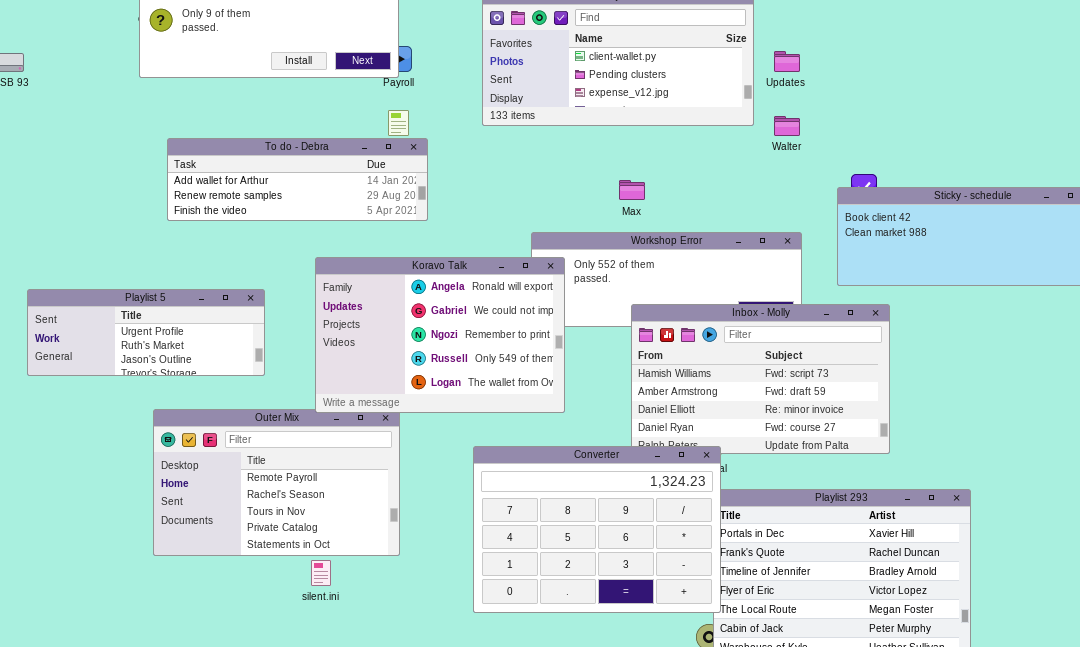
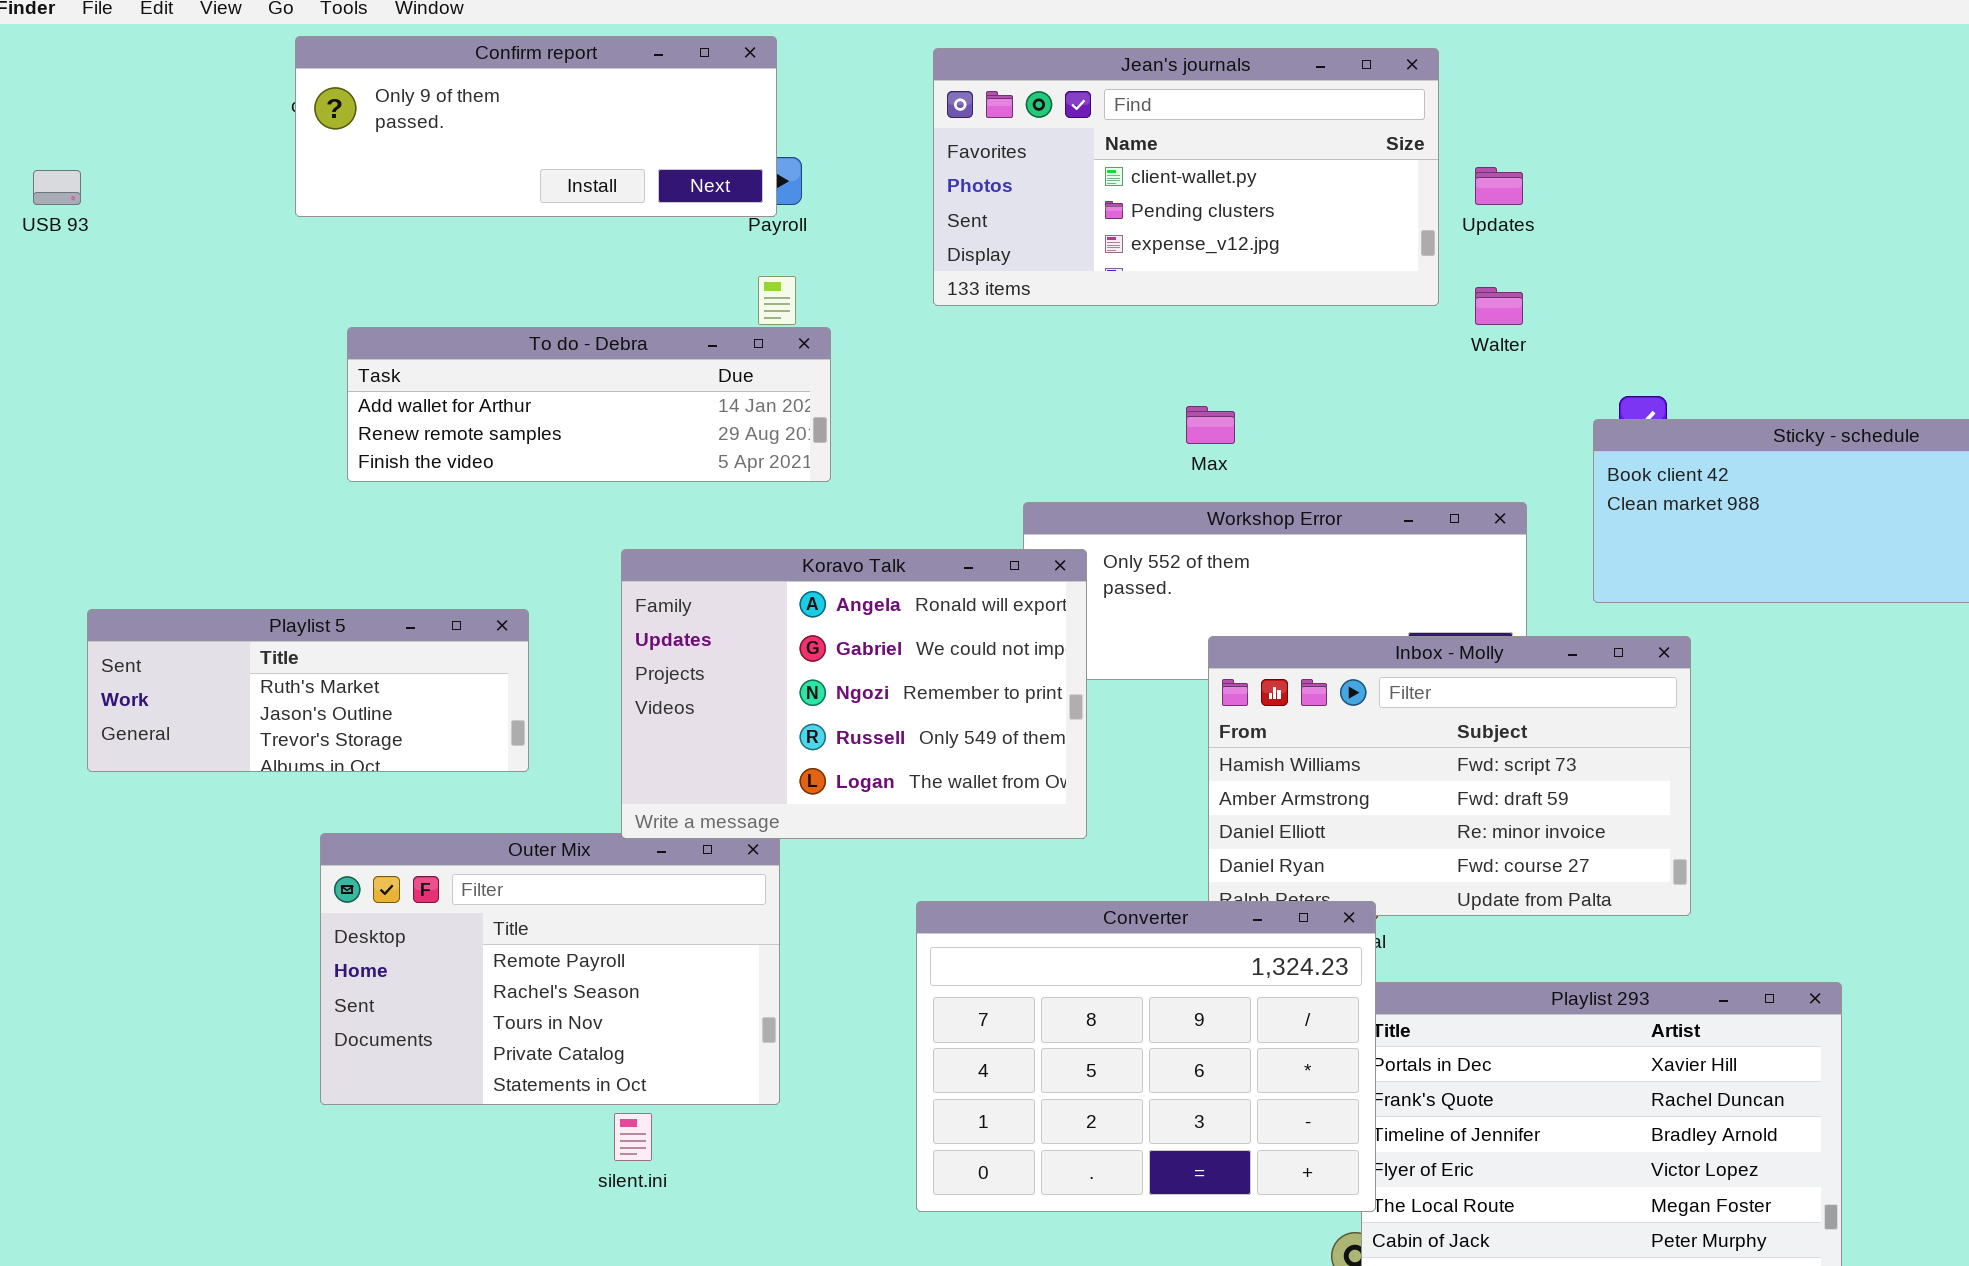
Playlist 5: [27,289,265,376] -> [87,609,529,772], scrolled down 1 row

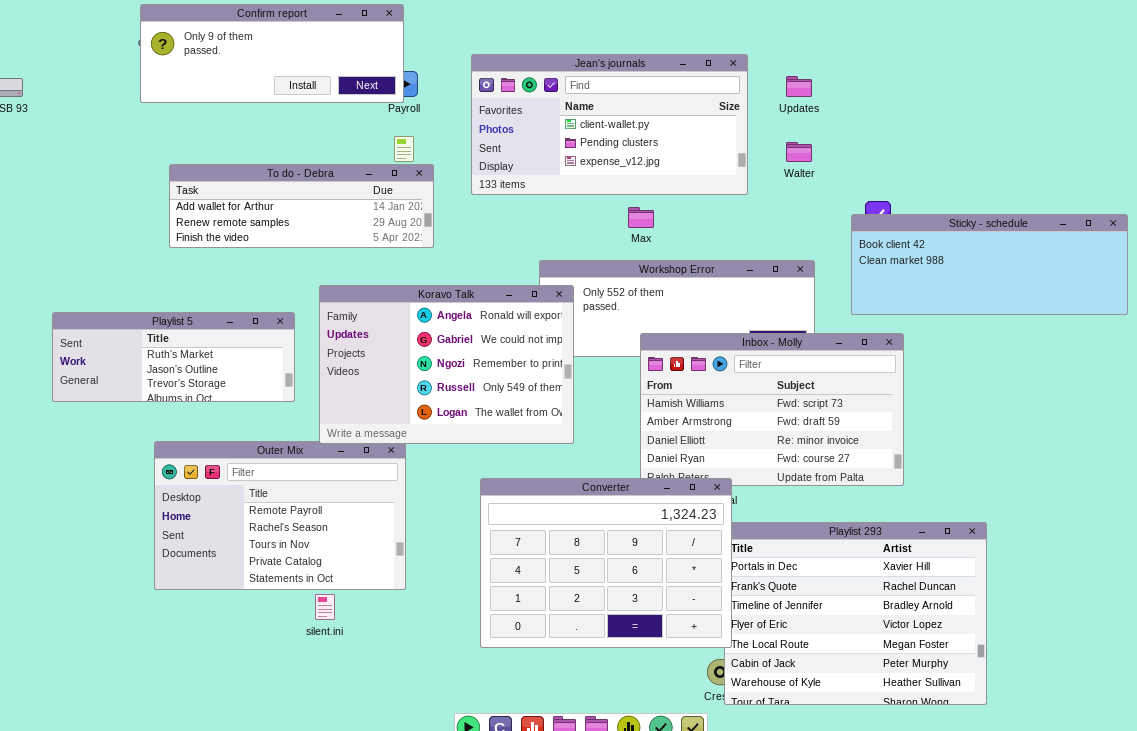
Jean's journals: [933,48,1439,306] -> [471,54,748,195], moved
Playlist 5: [87,609,529,772] -> [52,312,295,402], moved

